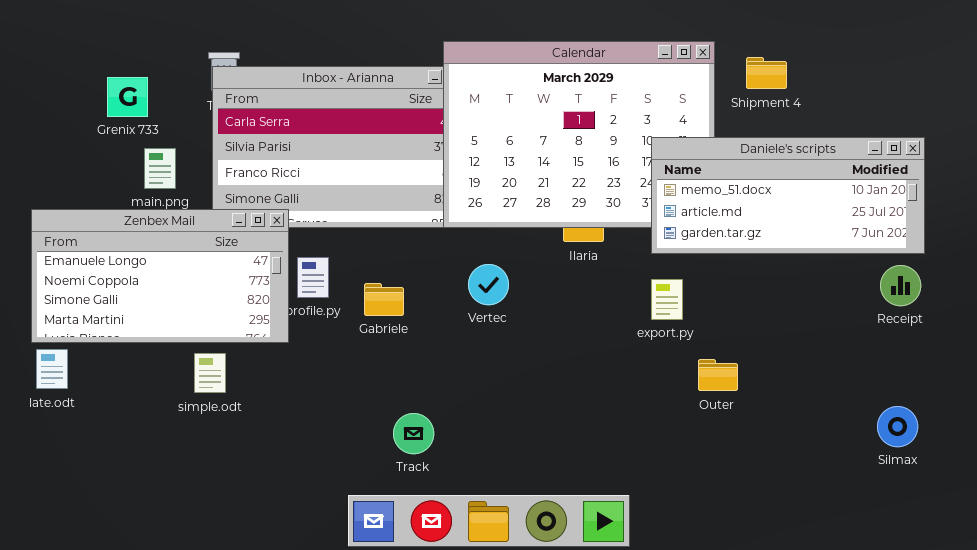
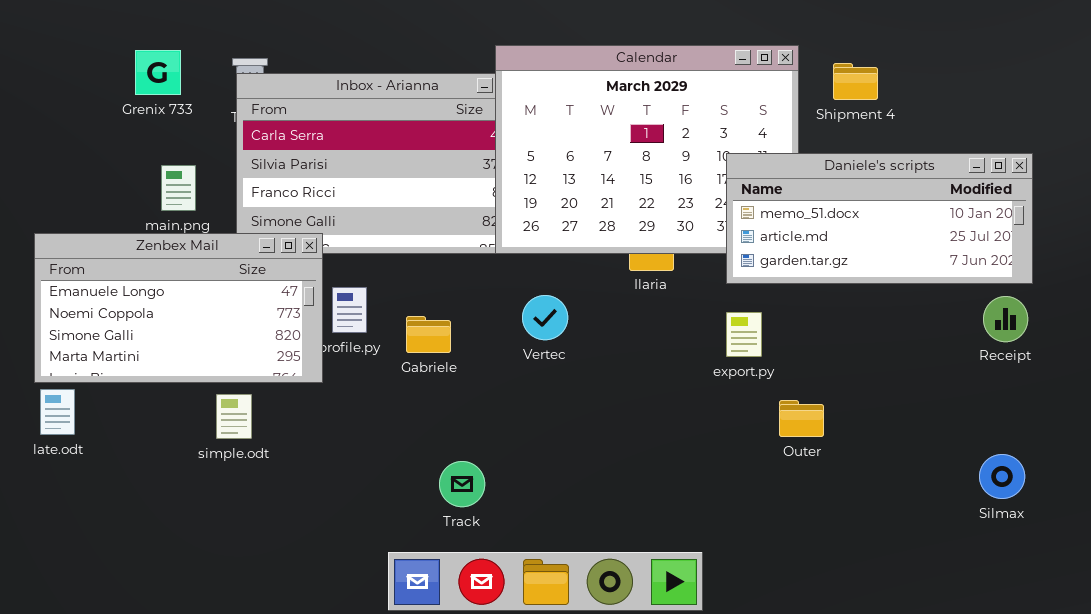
Grenix 733: [107,77,148,117] -> [135,50,181,95], moved

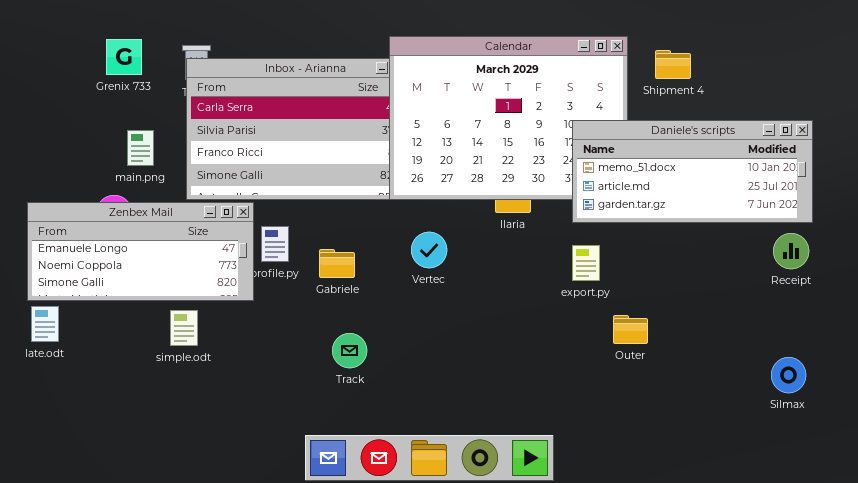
Zenbex Mail: [34,233,323,383] -> [27,202,254,301], resized
Track: [439,461,485,507] -> [332,333,367,368], moved

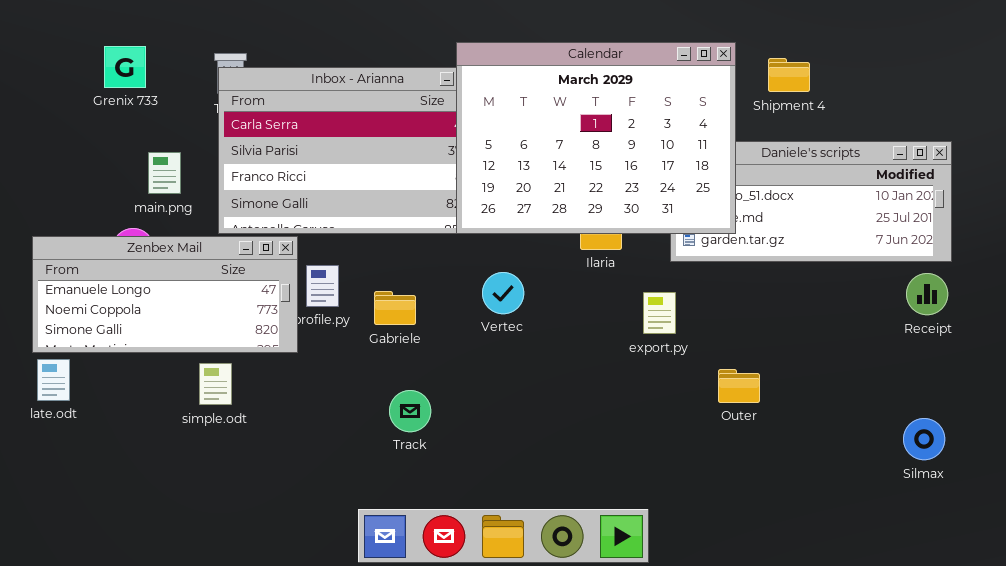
Calendar: [389,36,628,200] -> [456,42,736,234], raised
Grenix 733: [106,39,142,75] -> [104,46,146,88], moved
export.py: [572,245,600,281] -> [643,292,676,334], moved

